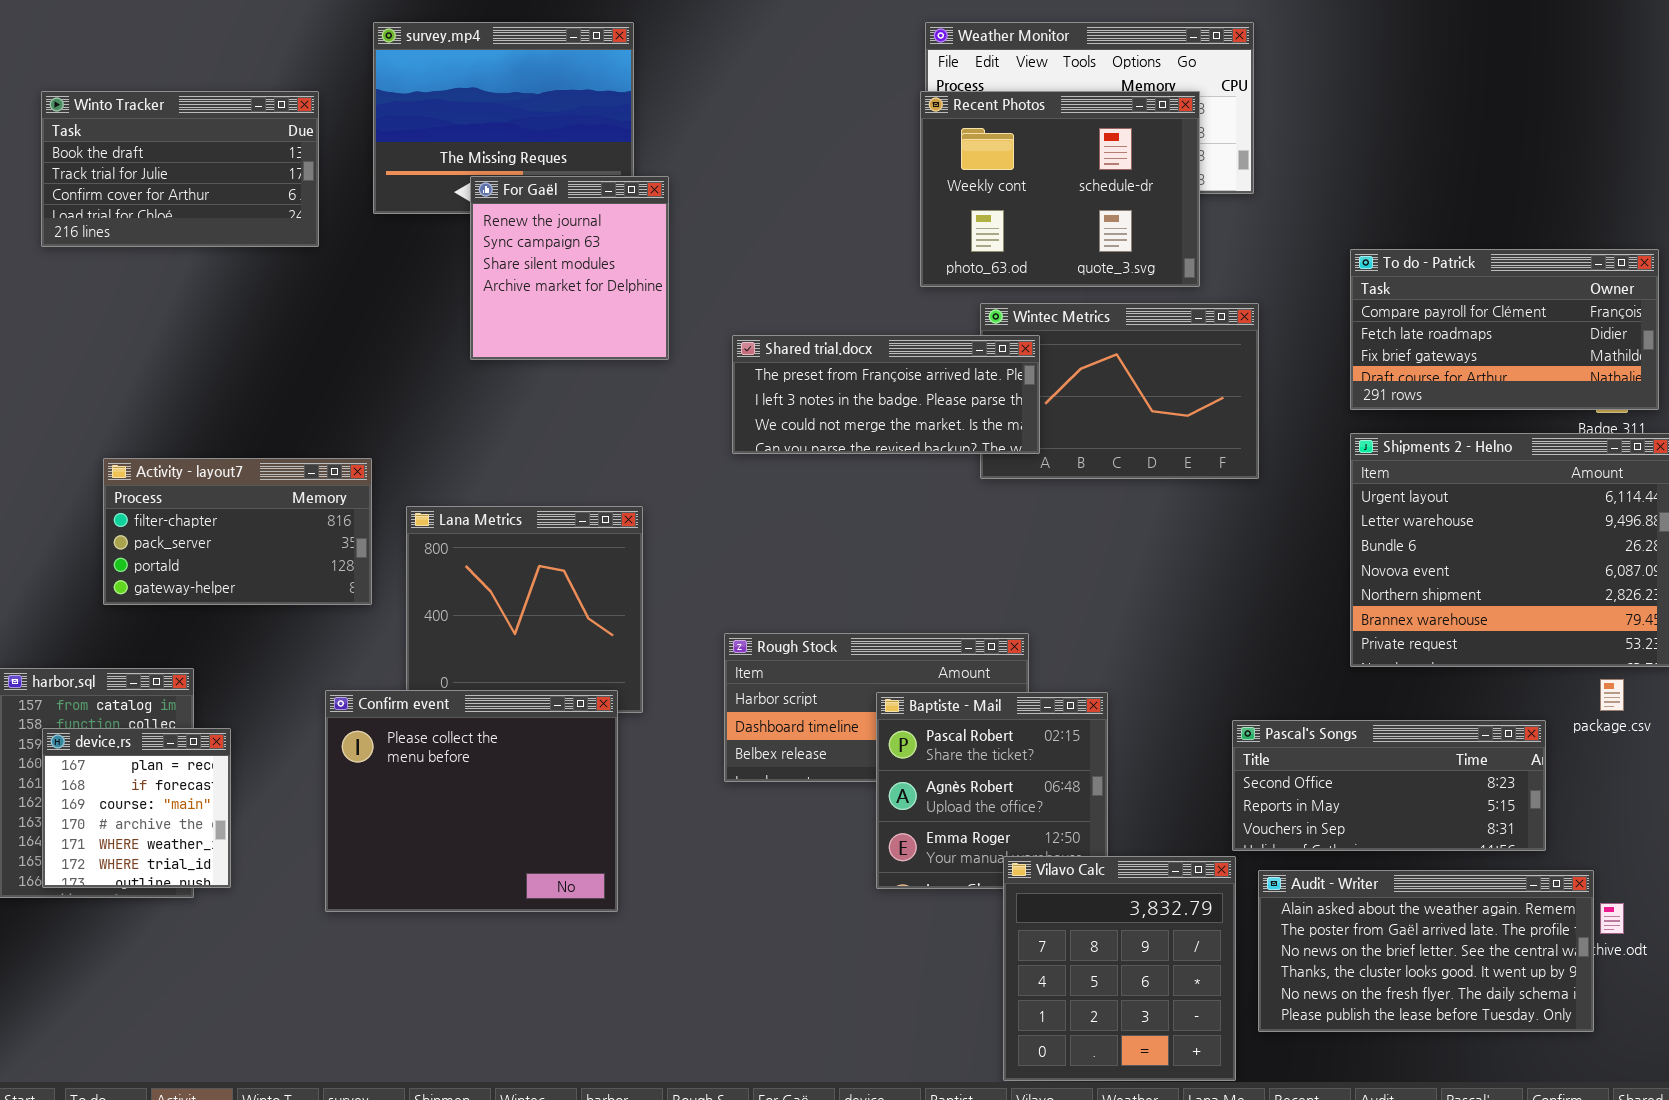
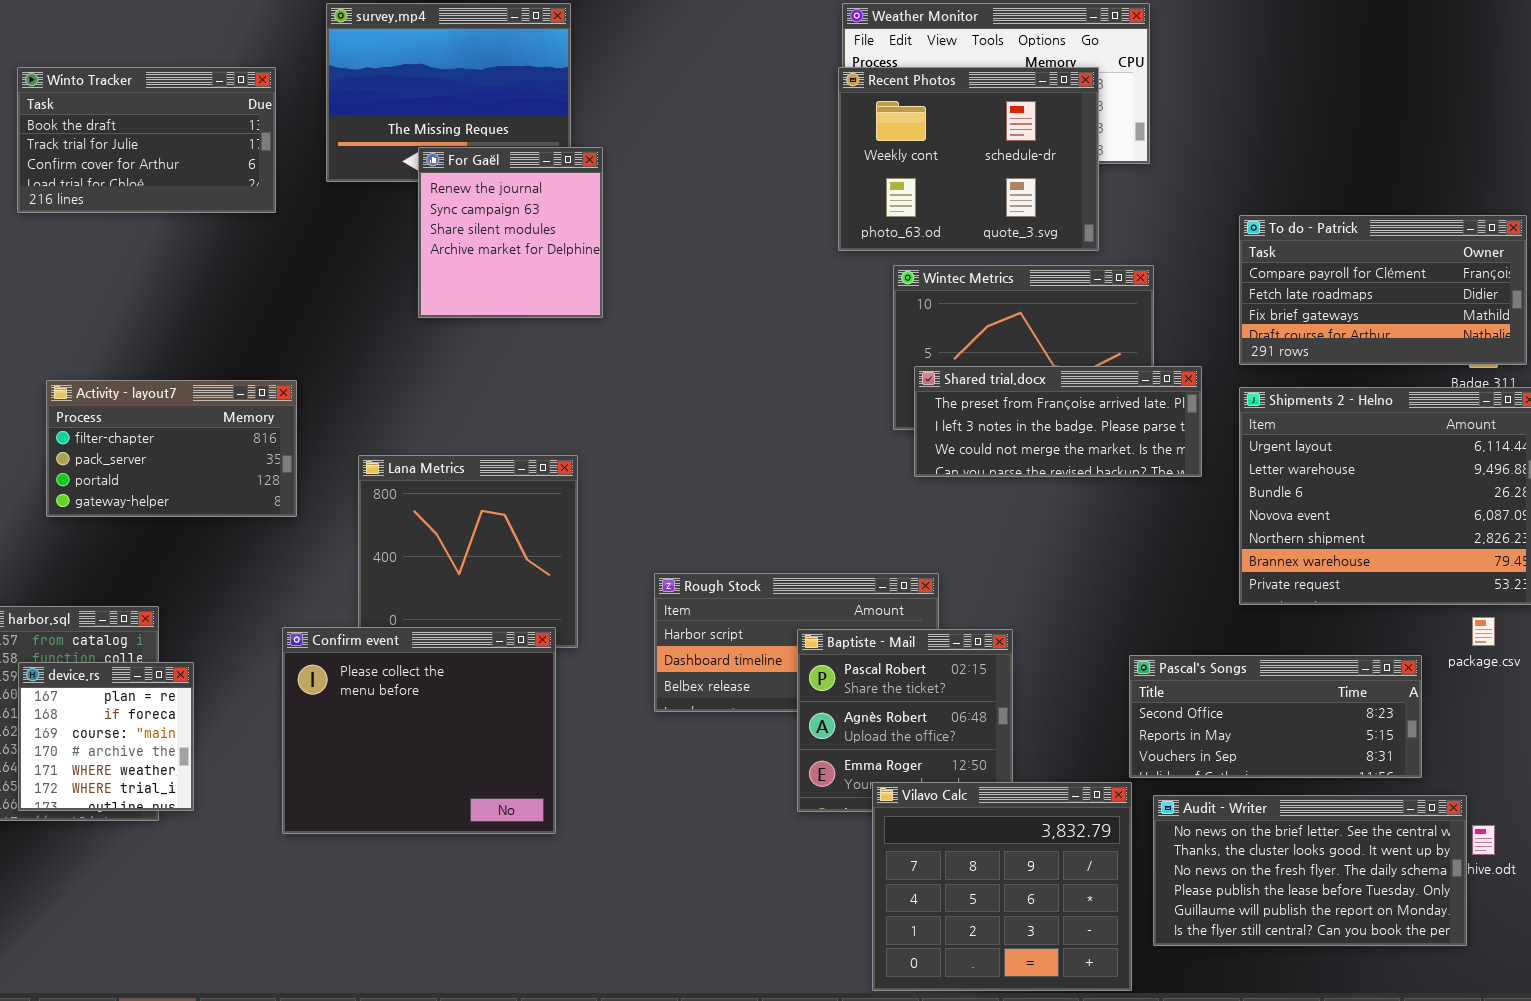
Shared trial.docx: [732,335,1040,454] -> [914,366,1202,477], moved
Activity - layout7: [103,458,372,605] -> [46,380,297,517], moved
Vilavo Calc: [1003,856,1236,1081] -> [872,782,1132,991], resized
Audit - Writer: [1258,870,1594,1032] -> [1153,795,1467,946], scrolled down 2 rows

